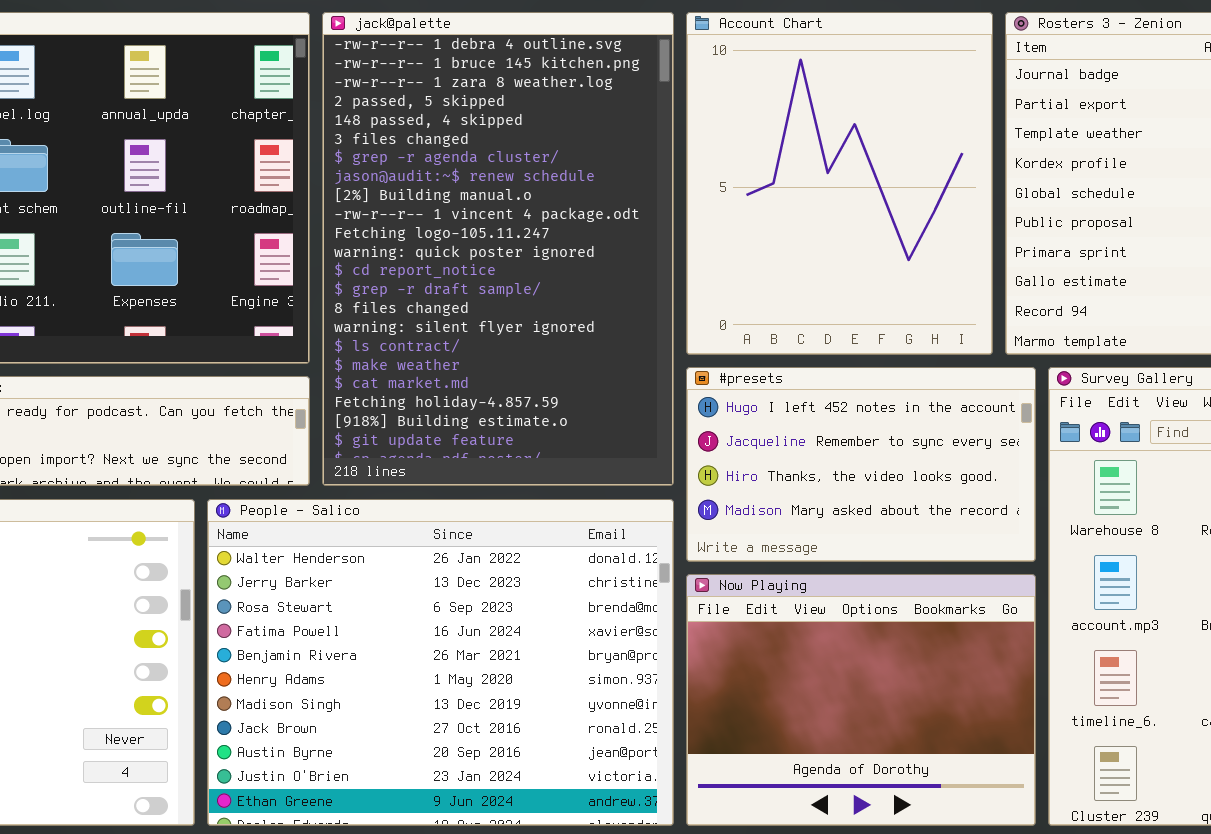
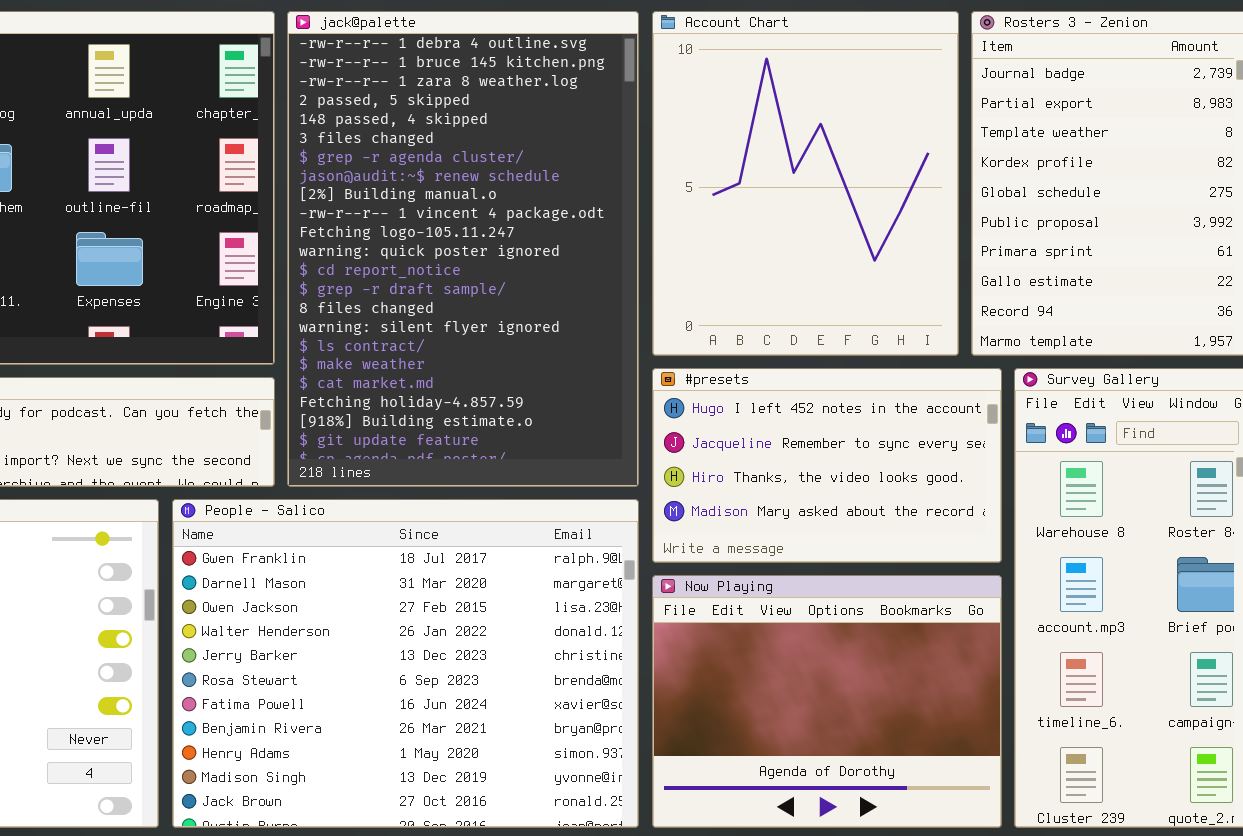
People - Salico: [207,499,674,826] -> [172,499,639,828], scrolled up 3 rows

